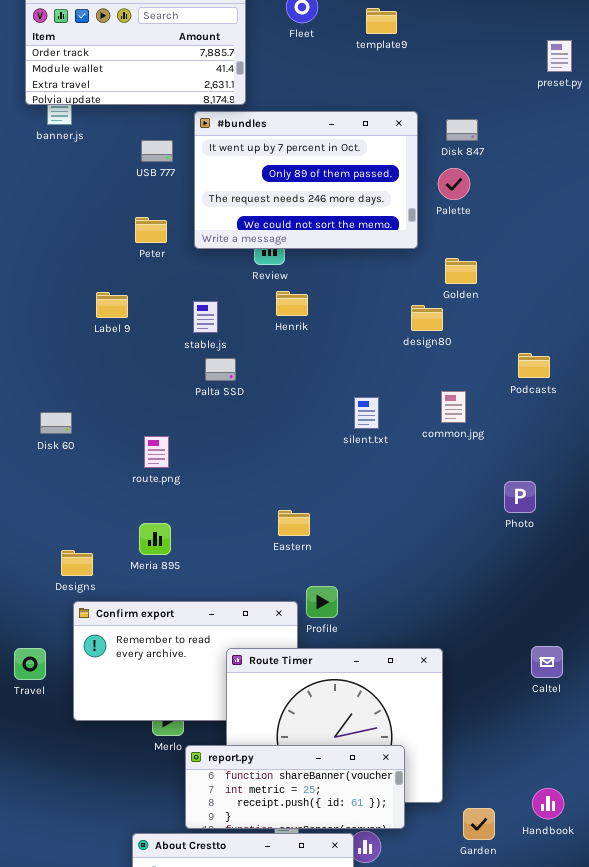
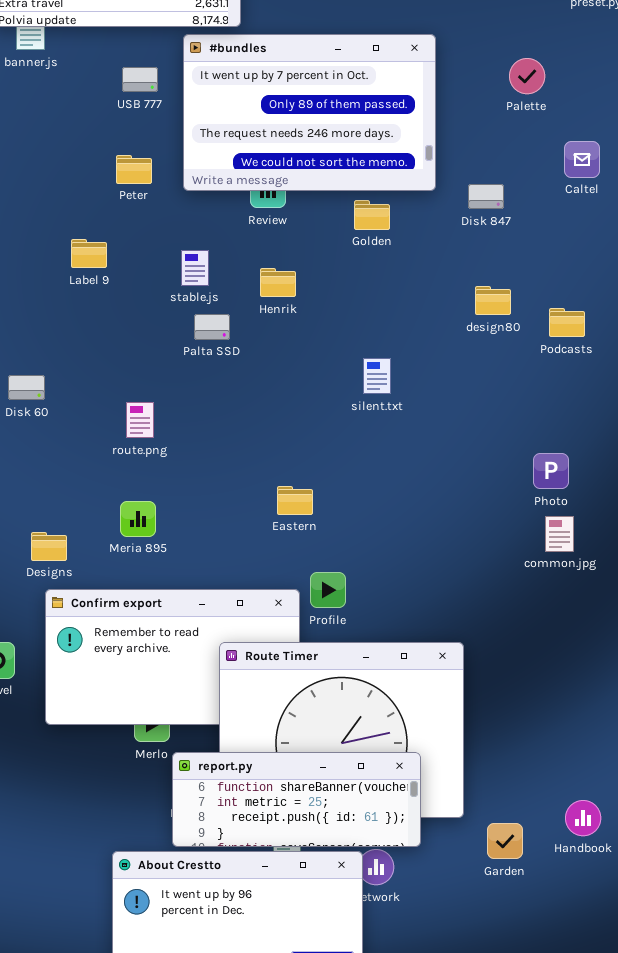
Disk 847: [446,119,478,141] -> [468,184,504,209], moved
Palette: [438,168,470,200] -> [509,58,545,94], moved
Golden: [445,258,477,284] -> [354,200,390,230], moved
Henrik: [276,291,308,316] -> [260,268,296,297], moved
design80: [411,305,443,331] -> [475,286,511,315], moved
common.jpg: [441,391,466,423] -> [545,516,574,552], moved
Caltel: [531,646,563,678] -> [564,141,600,178], moved

